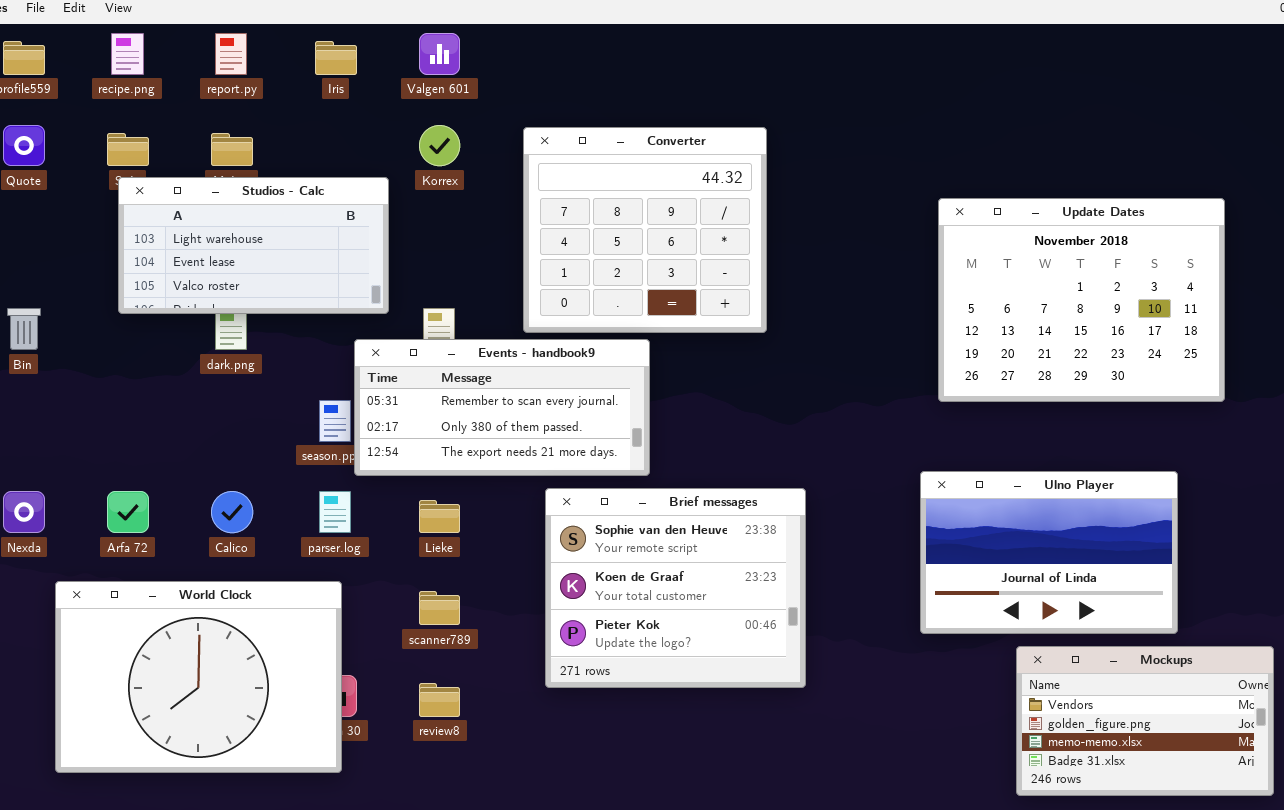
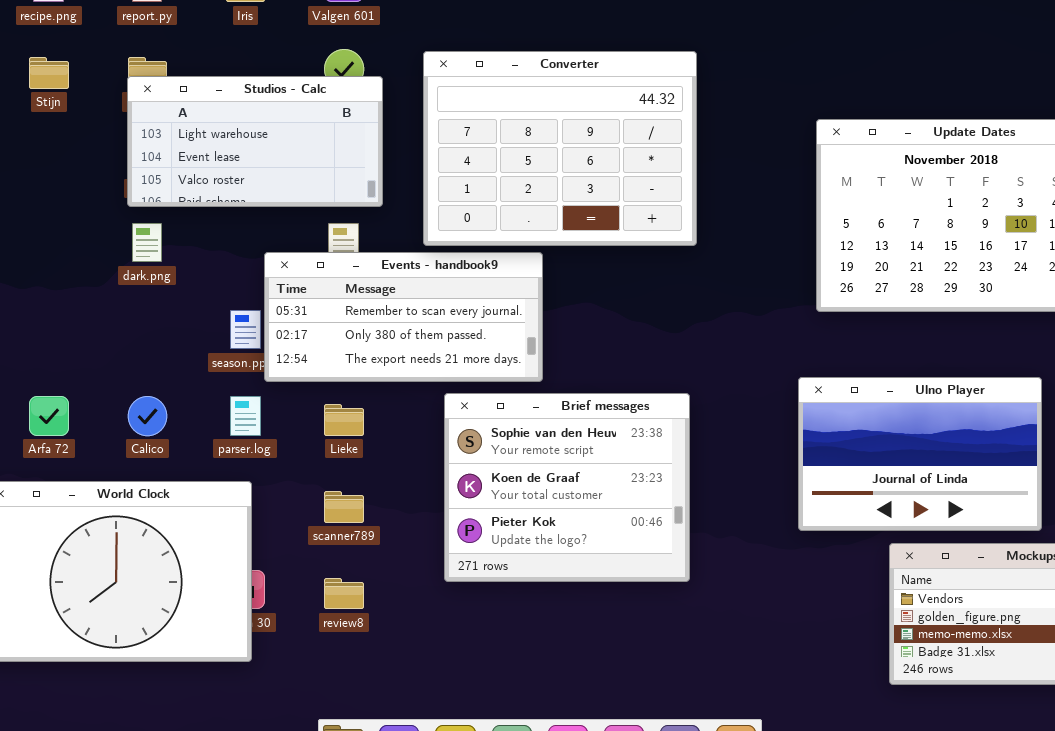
Converter: [523,127,767,333] -> [423,51,697,246], resized
Studios - Calc: [118,177,389,314] -> [127,76,383,207], moved

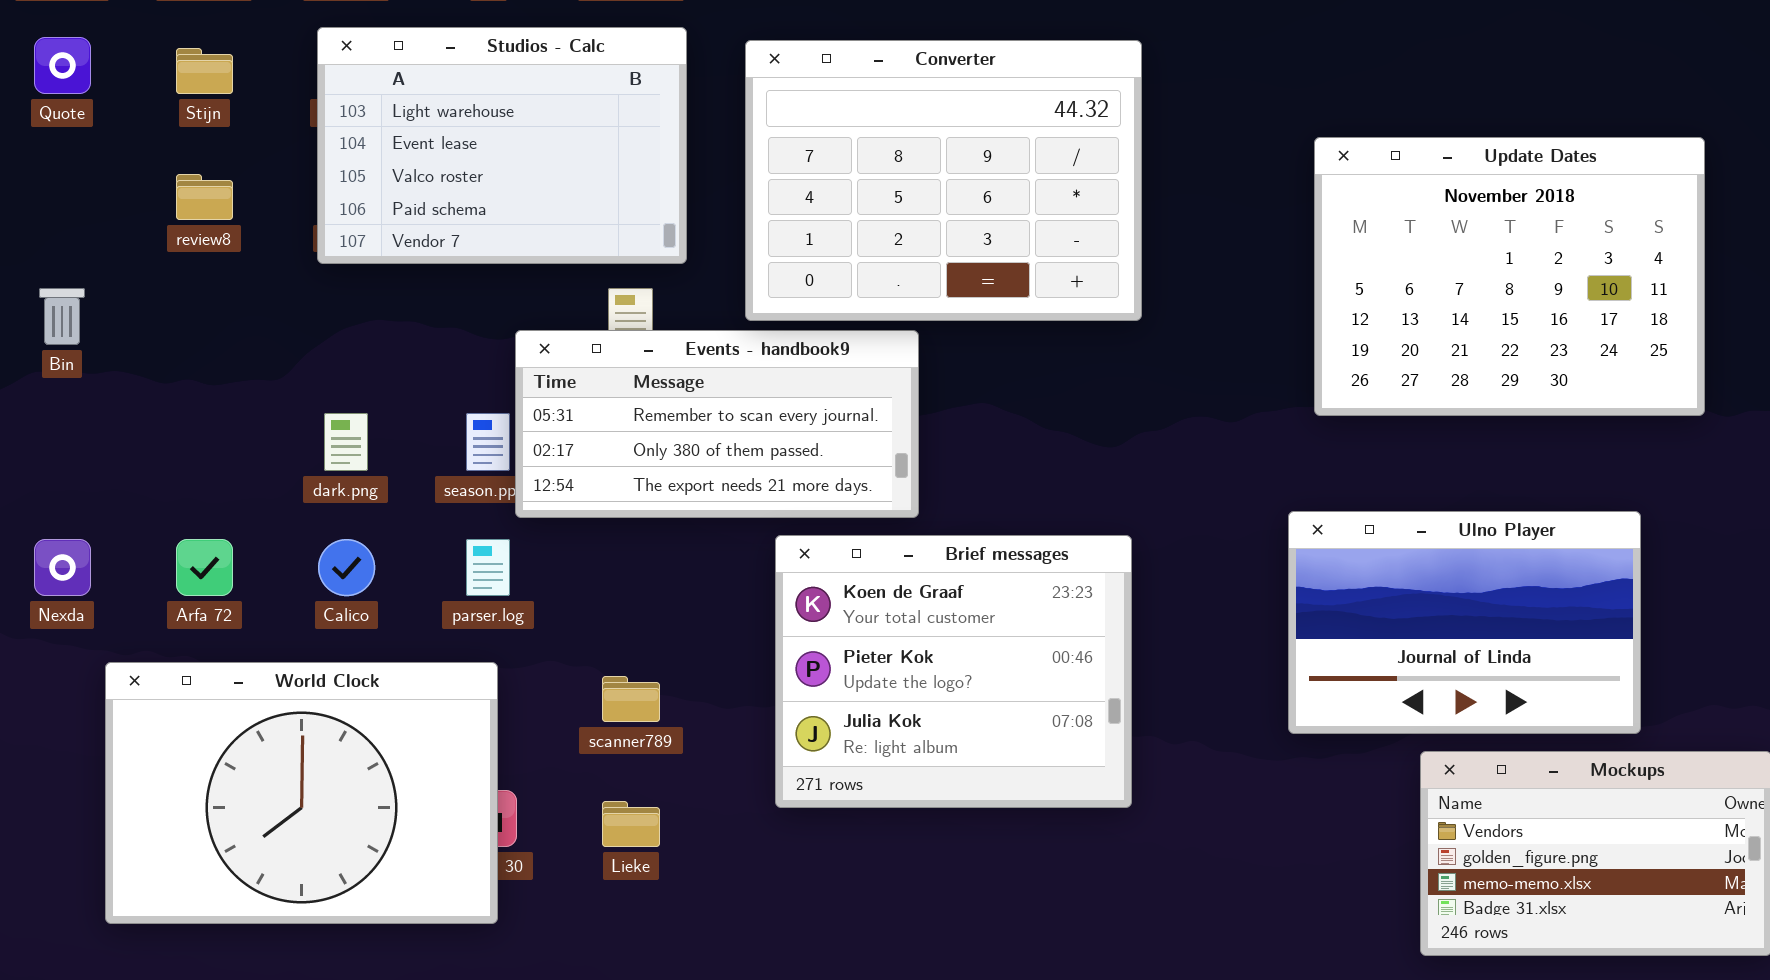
Studios - Calc: [127,76,383,207] -> [317,27,687,264], resized
dark.png: [132,223,162,262] -> [324,413,368,471], moved
Brief messages: [444,393,690,582] -> [775,535,1132,808], scrolled down 1 row
Lieke: [324,404,364,436] -> [602,801,660,847], moved
review8: [324,578,364,609] -> [176,174,233,220], moved

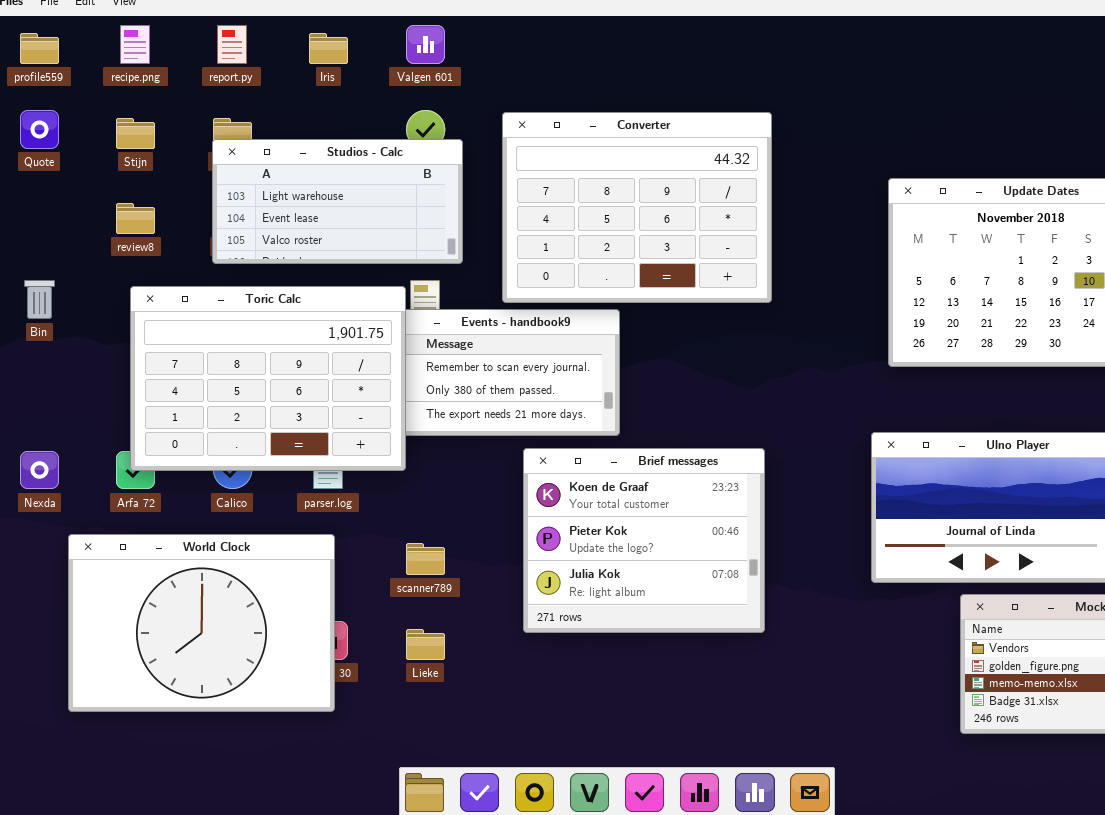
Studios - Calc: [317,27,687,264] -> [212,139,463,264], resized
Toric Calc: none -> [130,286,406,471], opened

